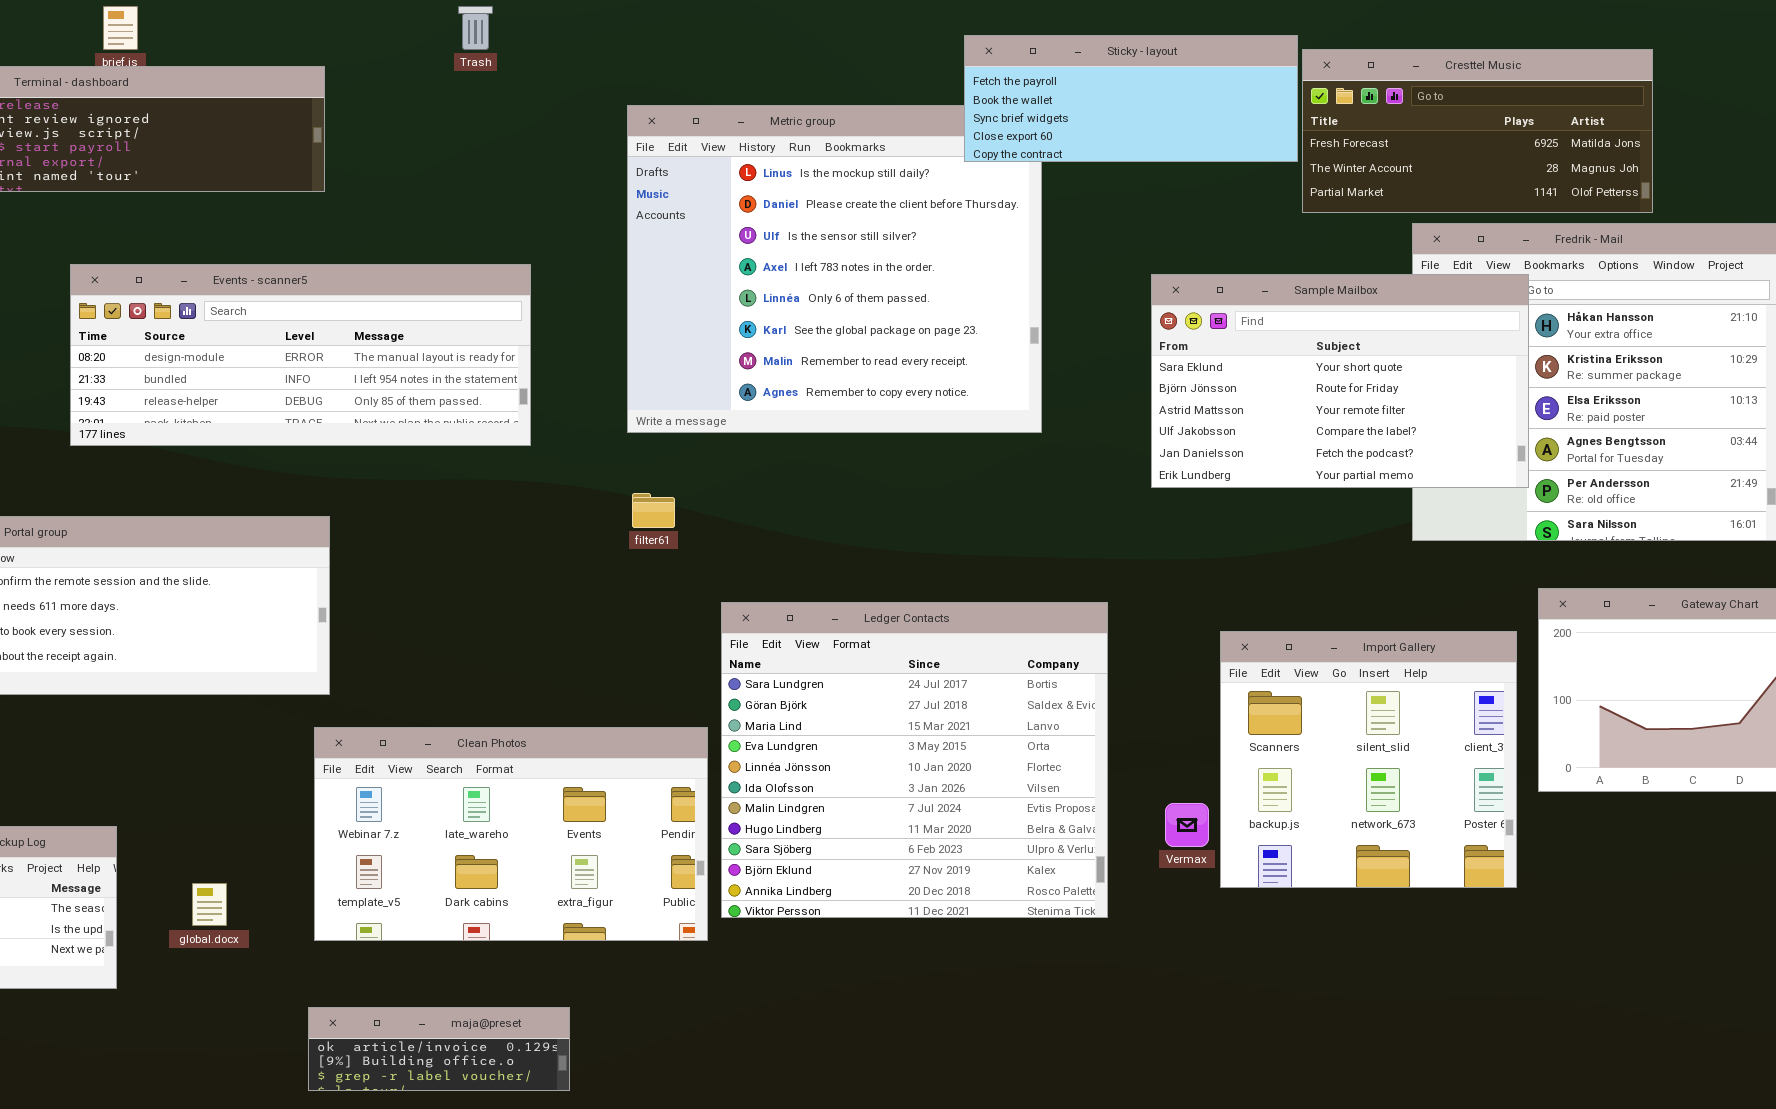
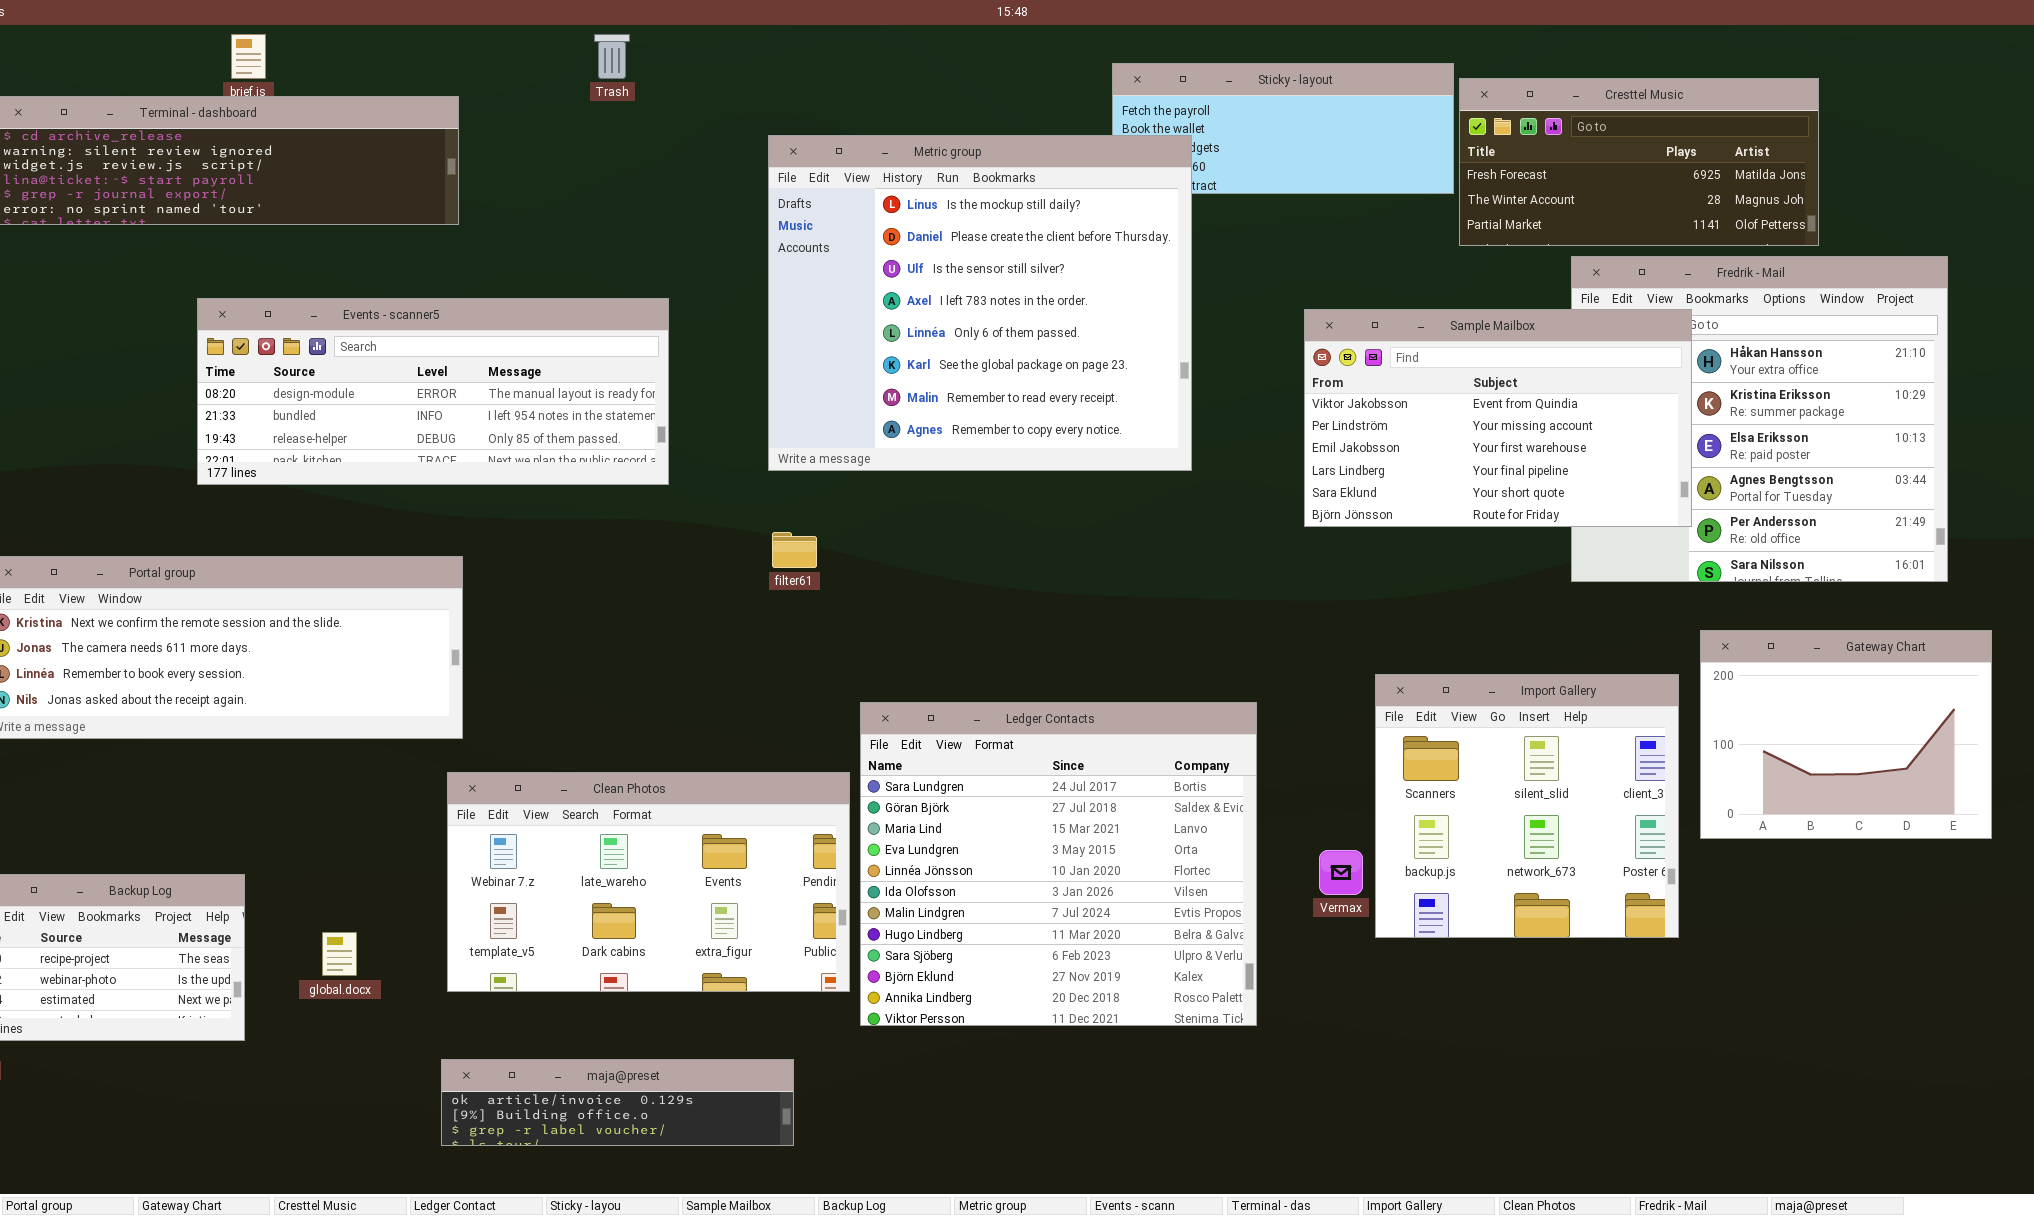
Metric group: [627,105,1042,433] -> [768,135,1192,471], raised
Sample Mailbox: [1151,274,1529,488] -> [1304,309,1692,527], scrolled up 4 rows
Ledger Contacts: [721,602,1108,918] -> [860,702,1257,1026], moved
maja@preset: [308,1007,570,1091] -> [441,1059,794,1146], resized

